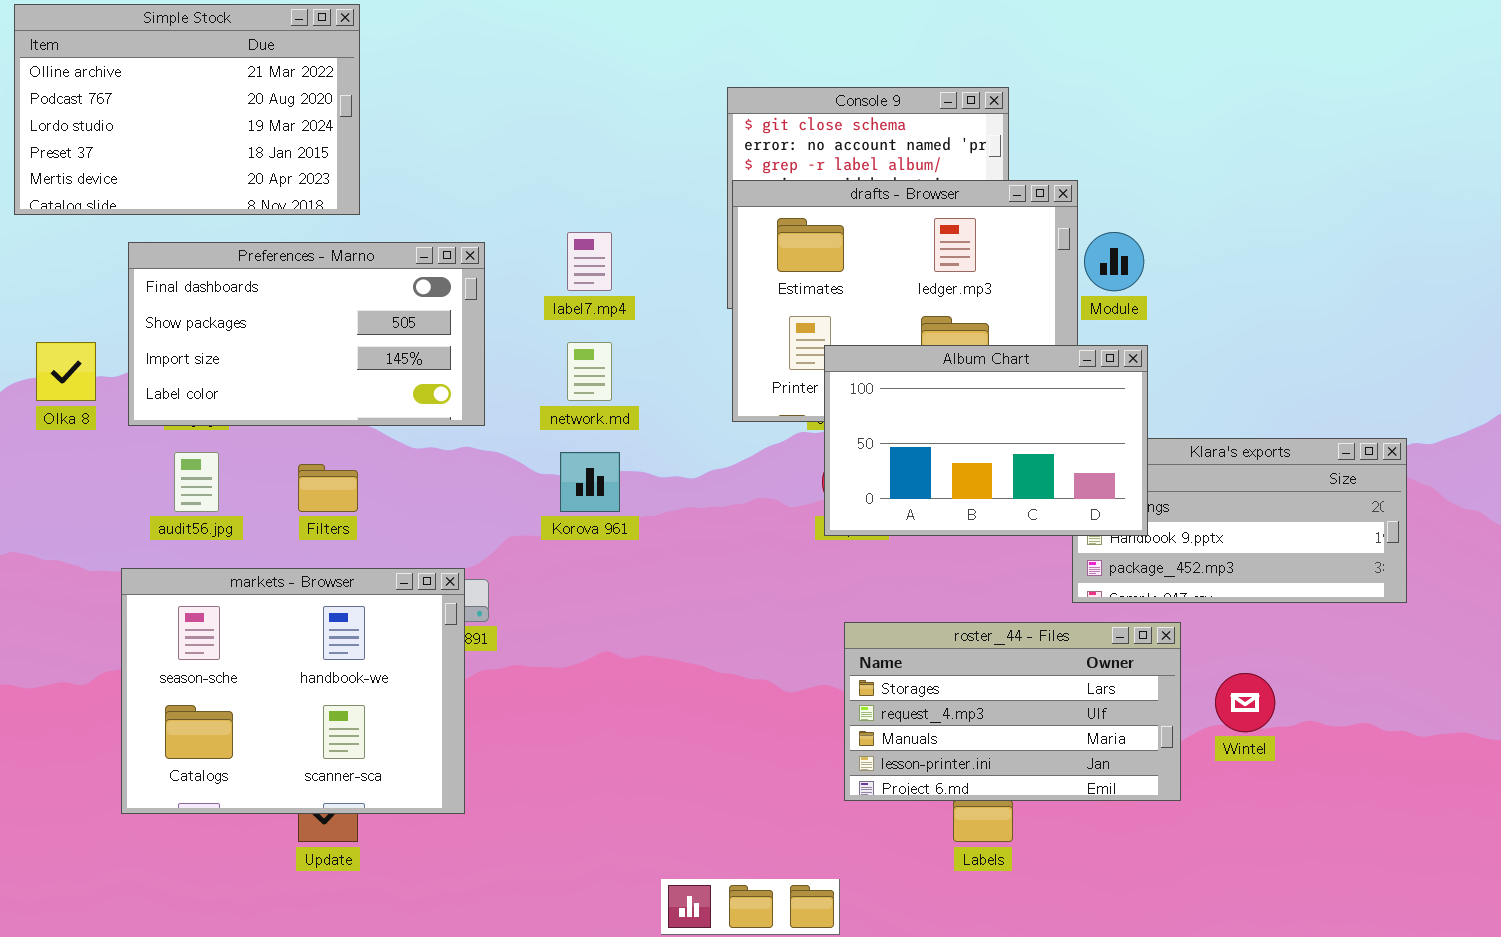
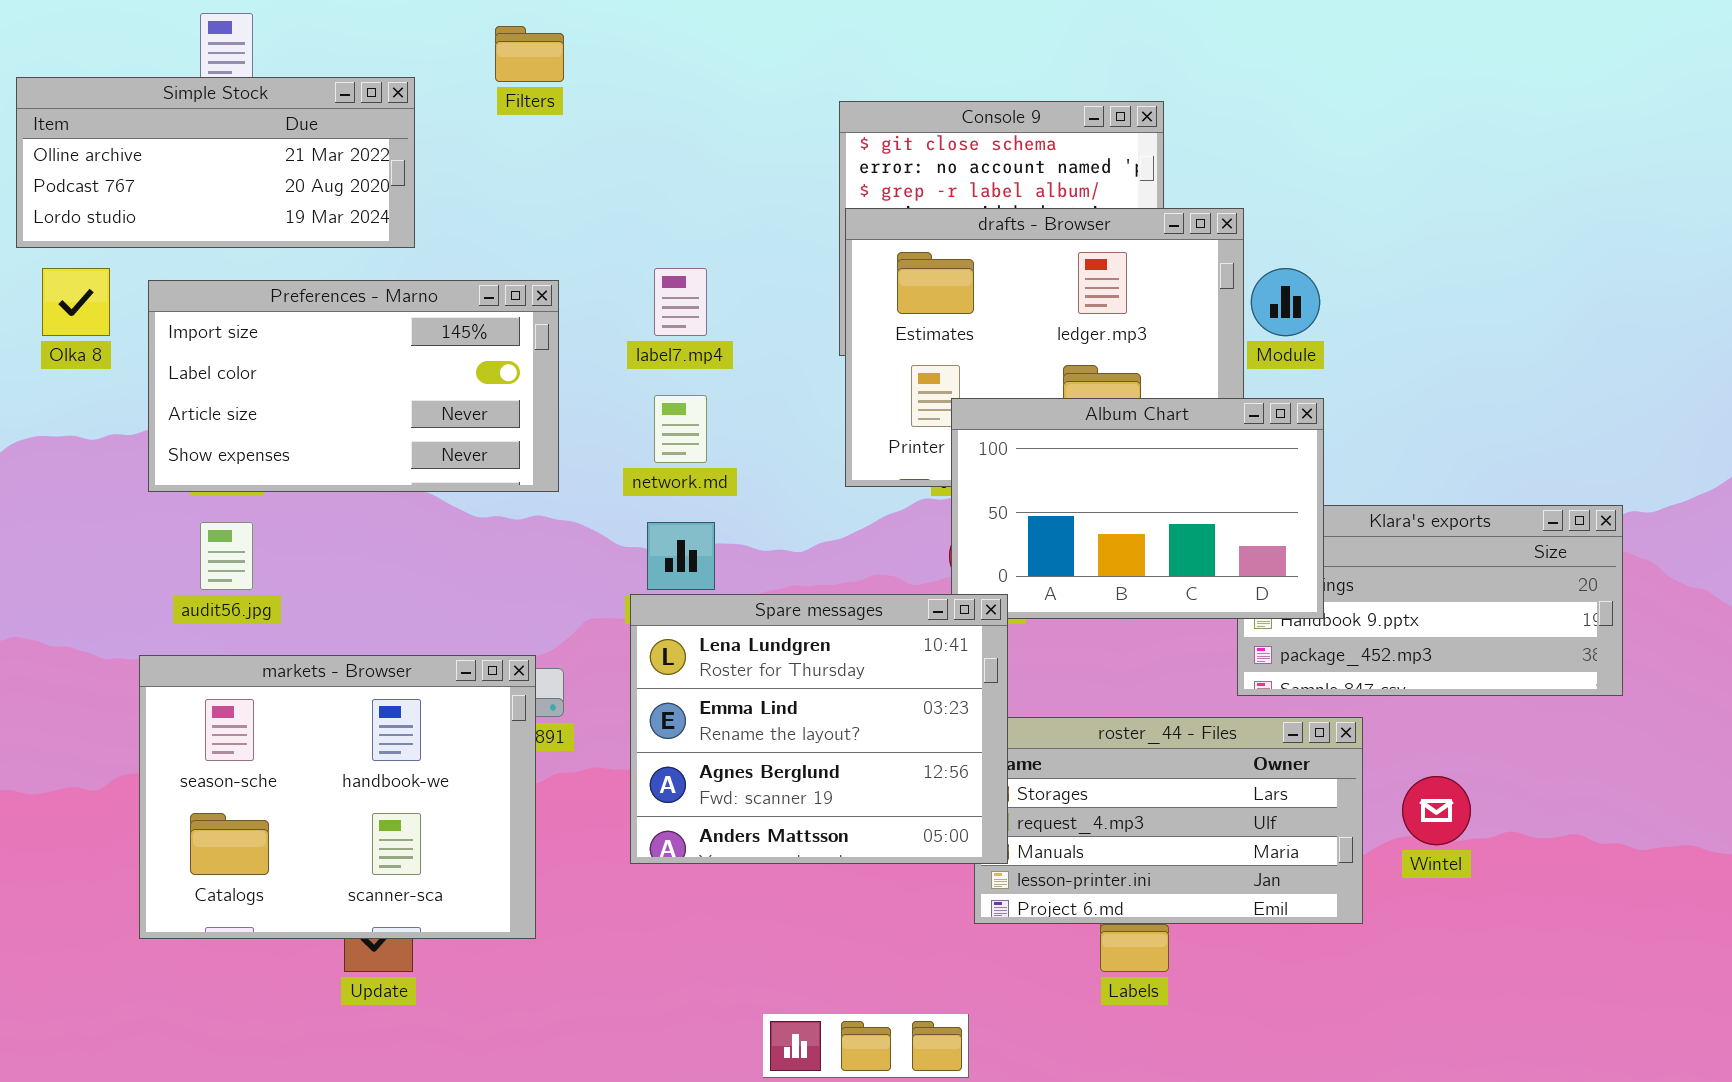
Simple Stock: [14,4,360,215] -> [16,77,415,248], resized
Preferences - Marno: [128,242,485,426] -> [148,280,559,492], scrolled down 2 rows
Olka 8: [36,342,96,401] -> [42,268,110,336], moved
Filters: [298,464,358,512] -> [495,26,564,82], moved
Spare messages: none -> [630,594,1008,864], opened

